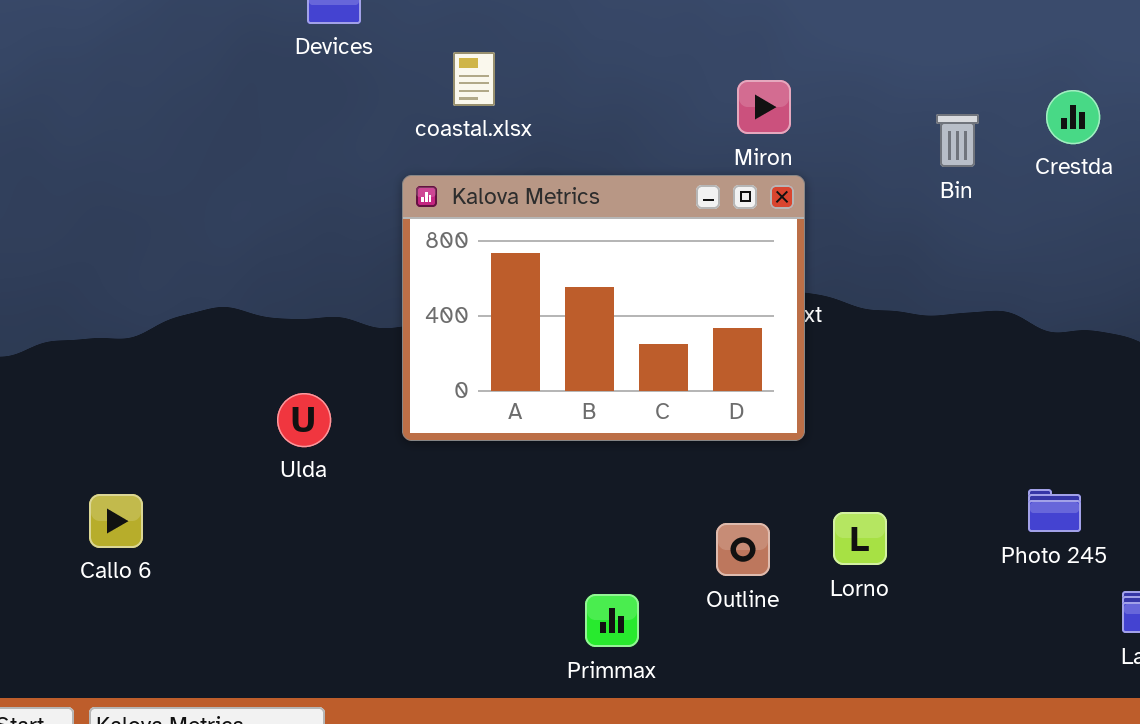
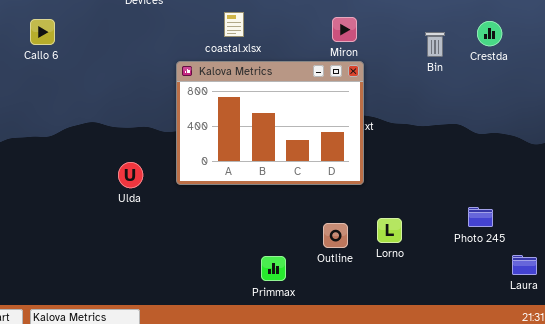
coastal.xlsx: [453,52,495,106] -> [224,12,244,37], moved
Callo 6: [89,494,143,548] -> [30,19,55,45], moved

